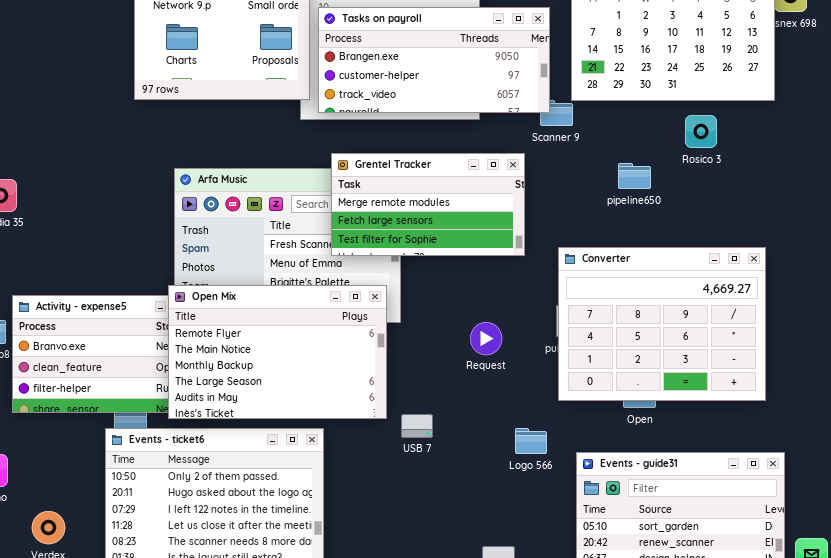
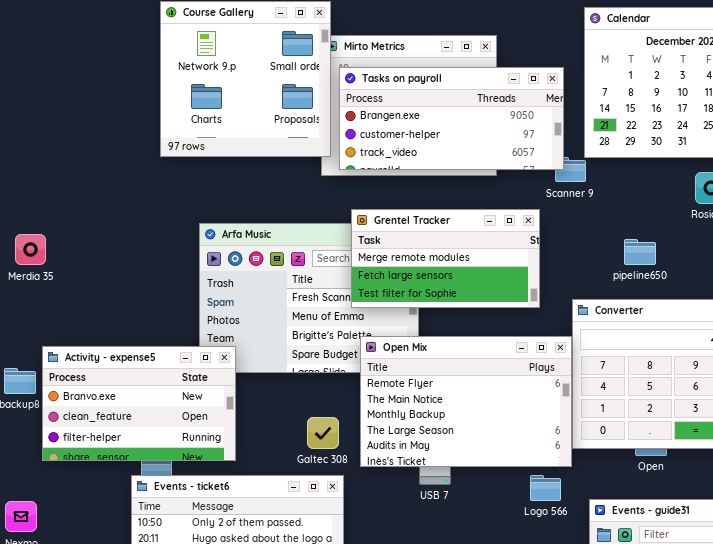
pipeline650: [618,163,651,189] -> [624,239,656,265], moved
Open Mix: [168,285,387,419] -> [360,336,572,467], moved

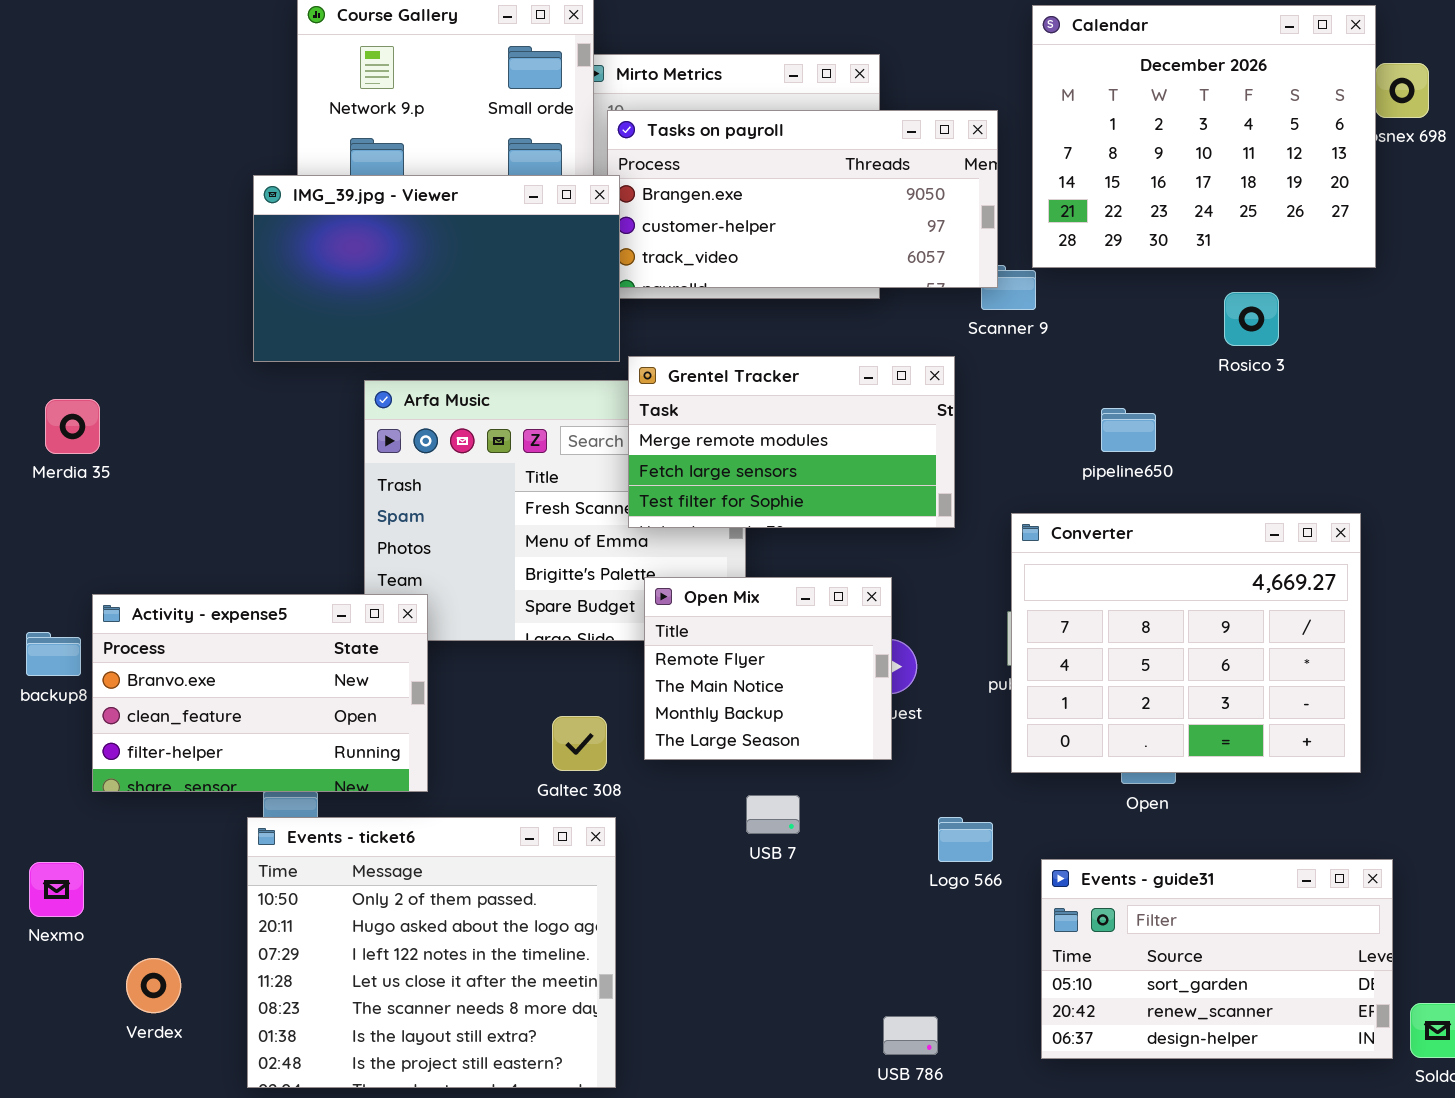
IMG_39.jpg - Viewer: none -> [253,175,620,362], opened
Open Mix: [360,336,572,467] -> [644,577,892,760], resized

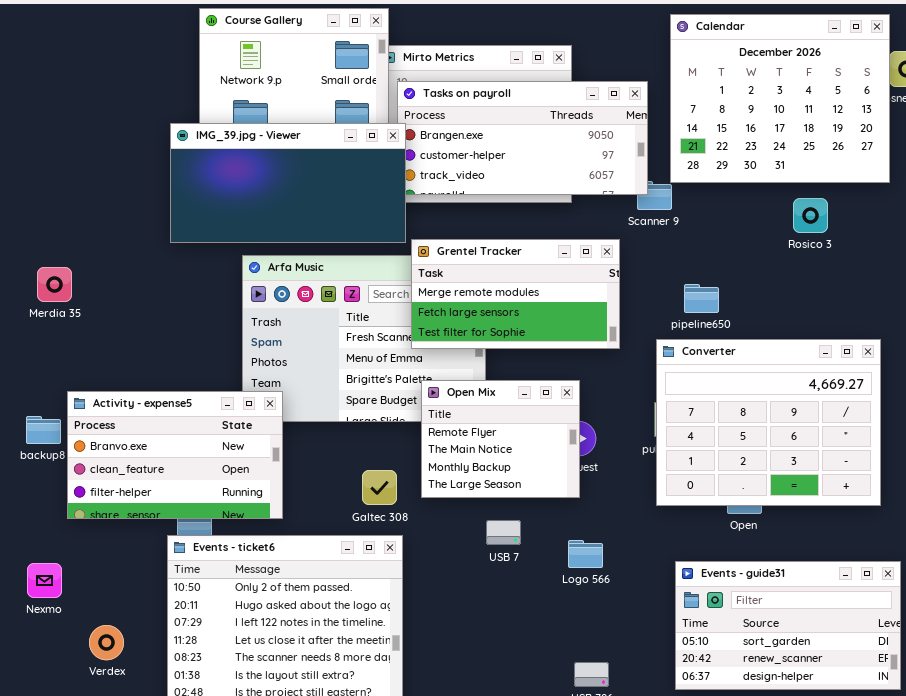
pipeline650: [1101,408,1156,452] -> [684,284,719,313], moved
Logo 566: [938,817,993,862] -> [568,540,603,568], moved

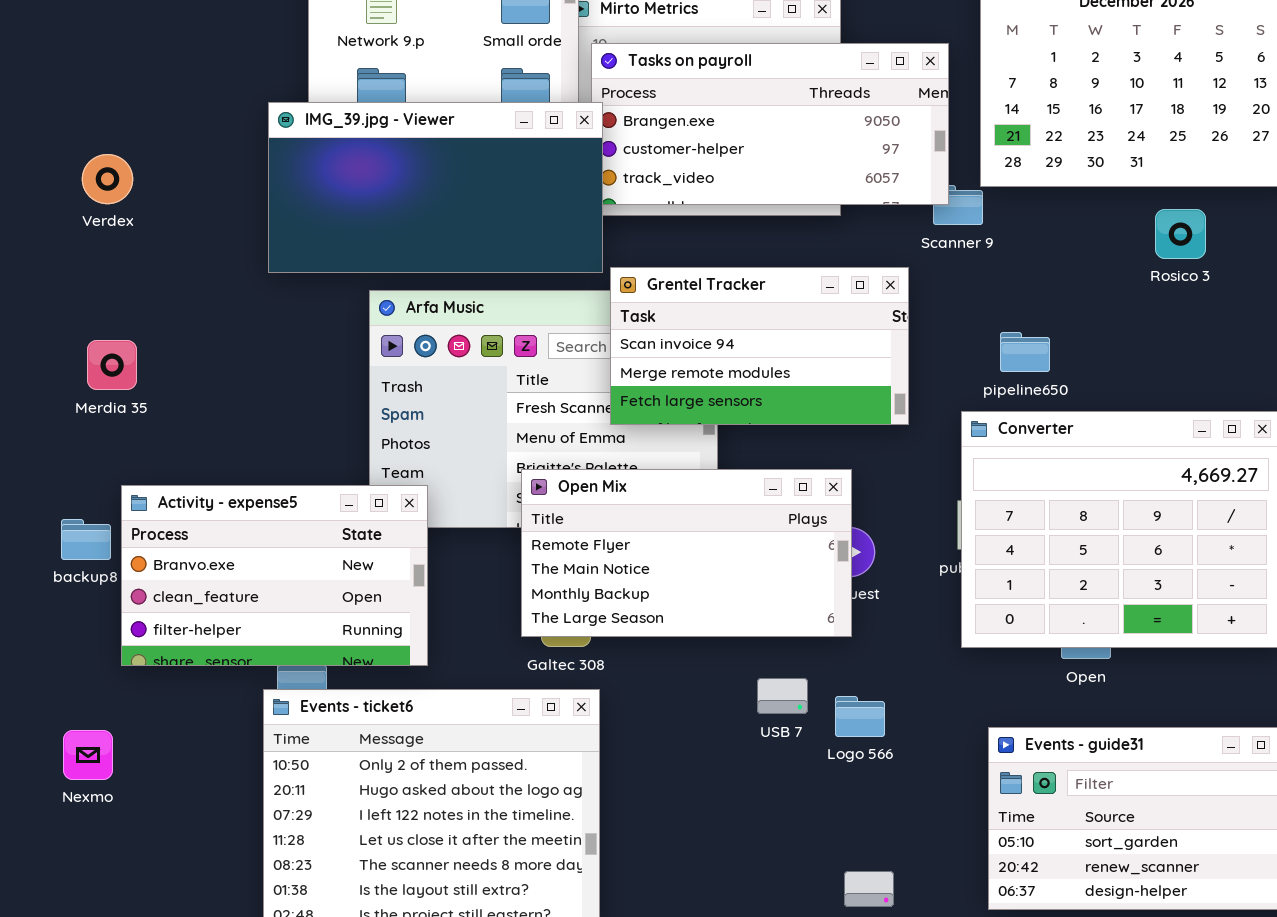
Grentel Tracker: [411,239,620,349] -> [610,267,909,425], scrolled up 1 row
Merdia 35: [37,267,72,302] -> [87,340,137,390], moved
Open Mix: [421,380,580,498] -> [521,469,852,637], resized
USB 7: [486,520,521,545] -> [757,678,808,714], moved
Verdex: [89,625,124,660] -> [82,154,133,204], moved

